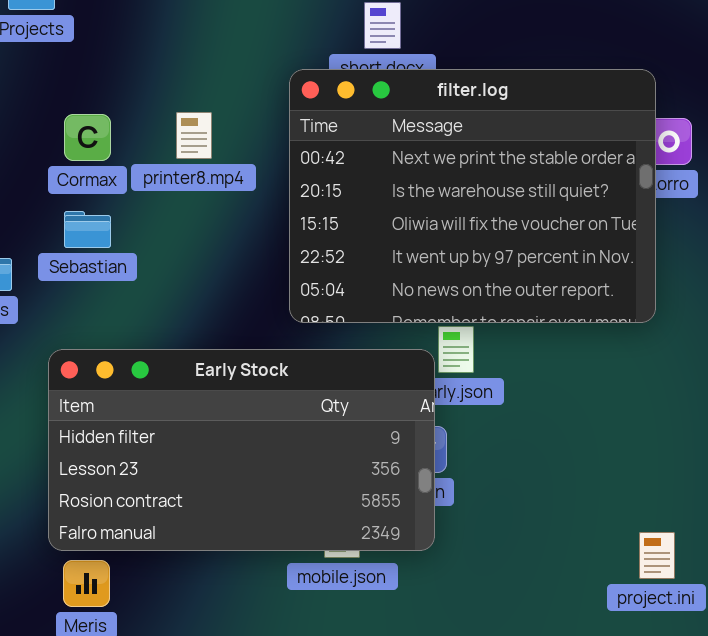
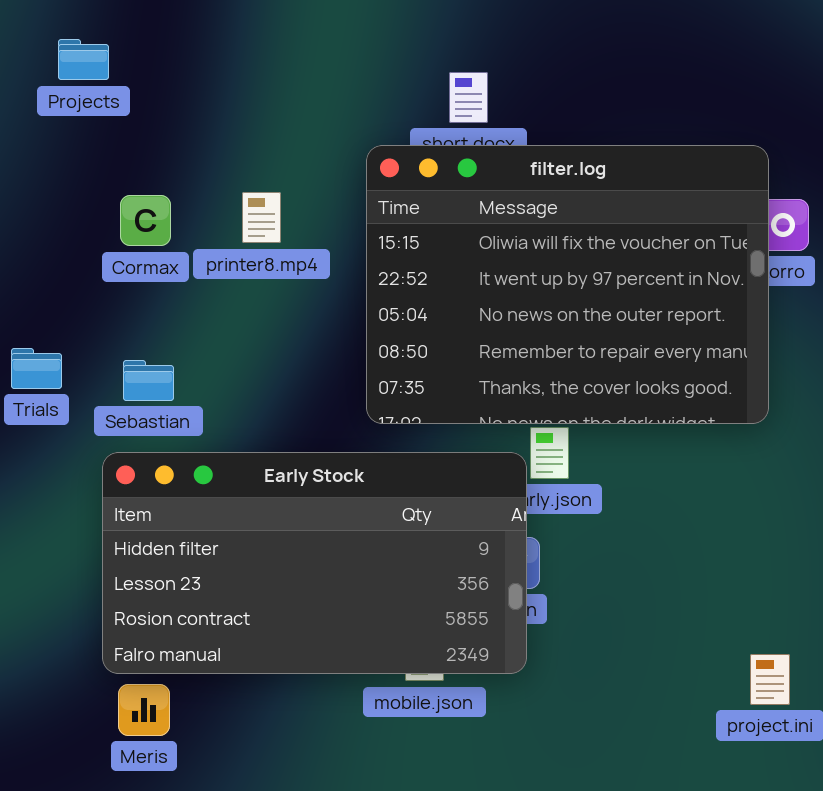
filter.log: [289,69,656,323] -> [366,145,769,424], scrolled down 2 rows
Sebastian: [64,211,111,248] -> [123,360,174,401], moved

